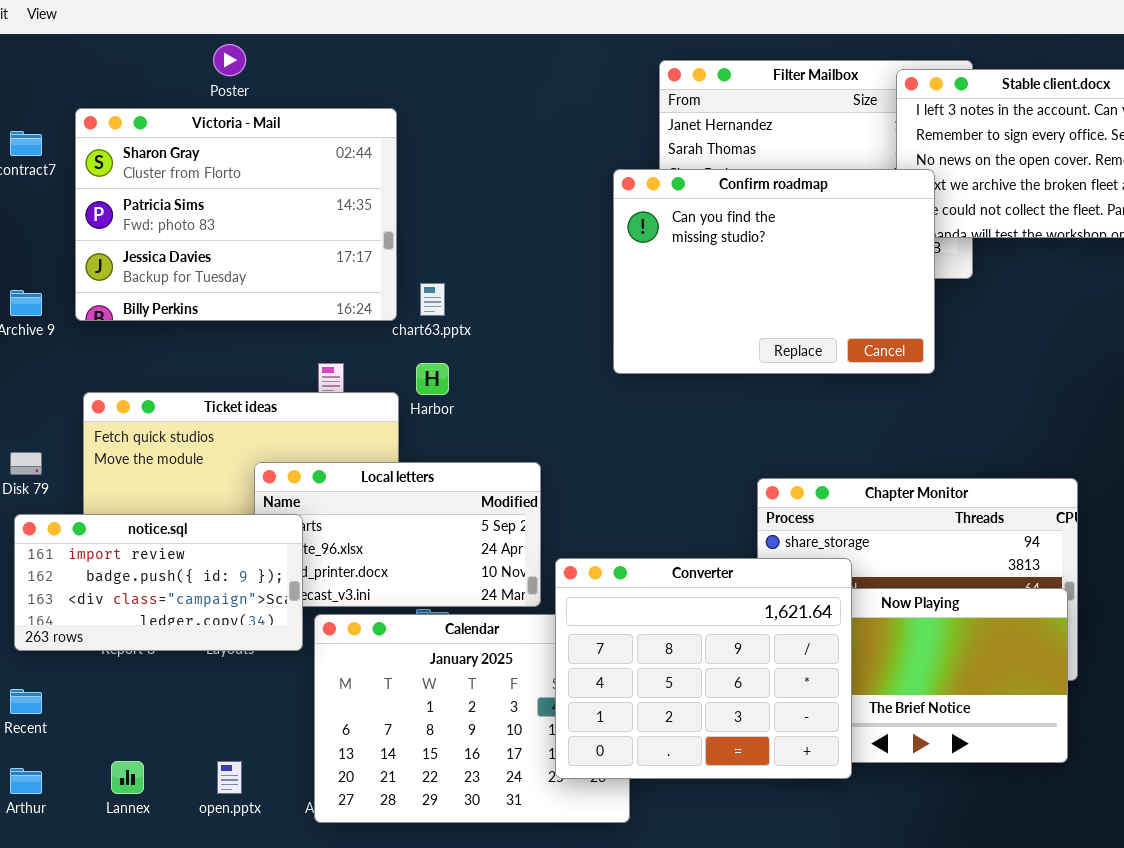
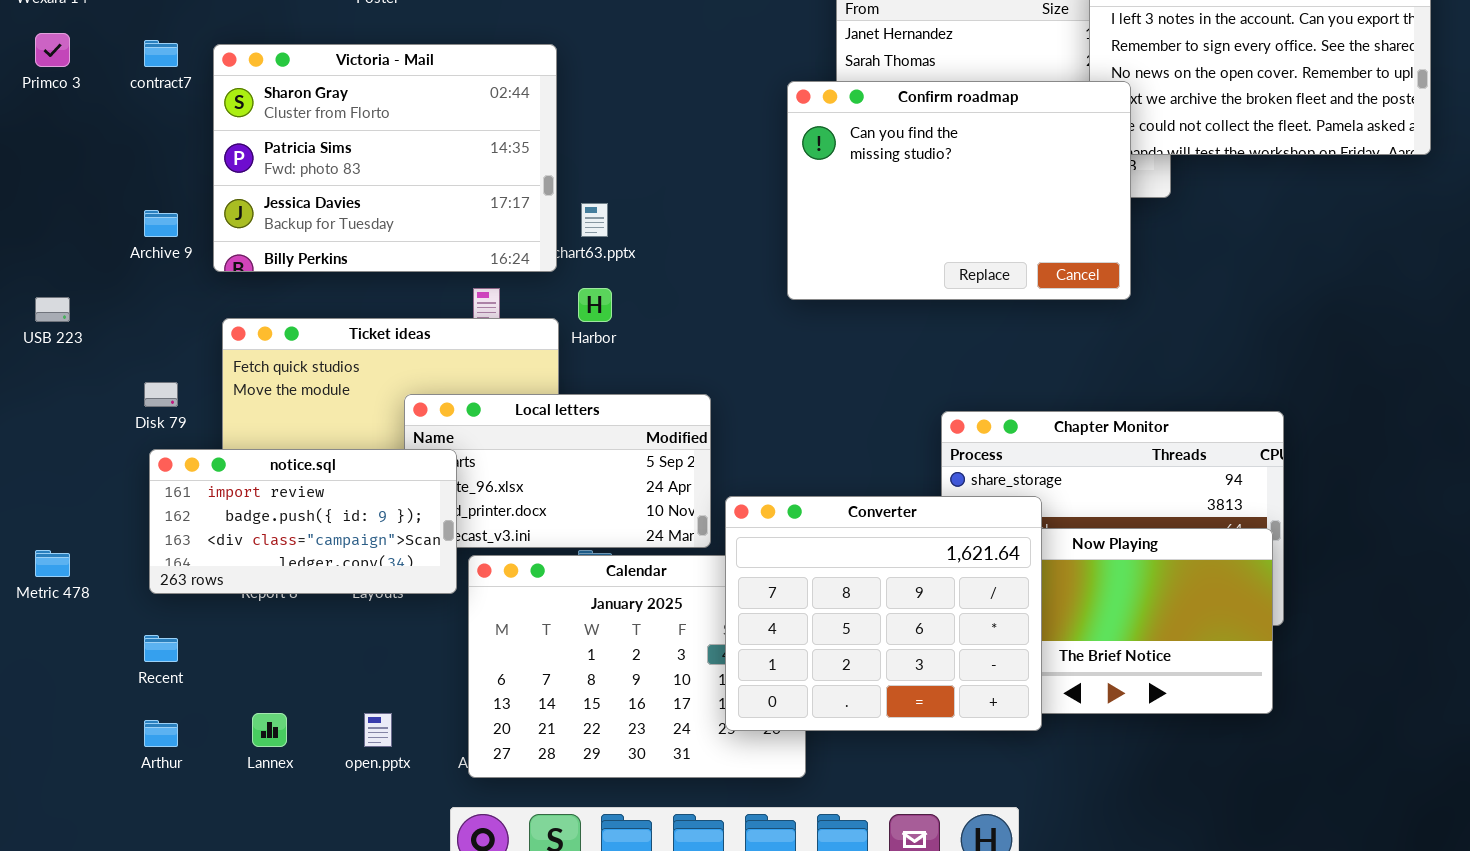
Victoria - Mail: [75,108,397,321] -> [213,44,557,272], moved

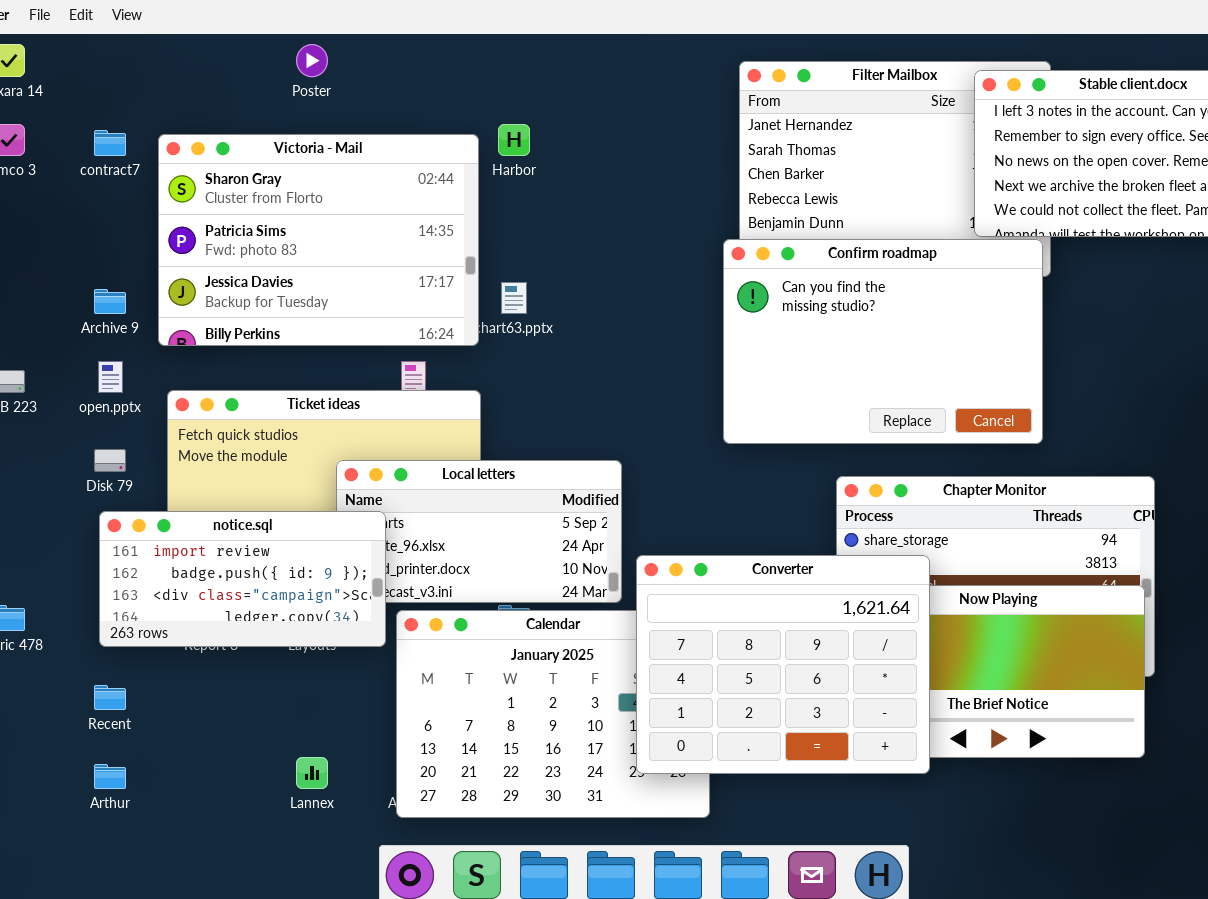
Confirm roadmap: [787,81,1131,300] -> [723,239,1043,444], moved
Harbor: [578,288,612,322] -> [498,124,530,156], moved
Lannex: [252,713,287,747] -> [296,757,328,789], moved
open.pptx: [364,713,392,747] -> [98,361,123,393], moved

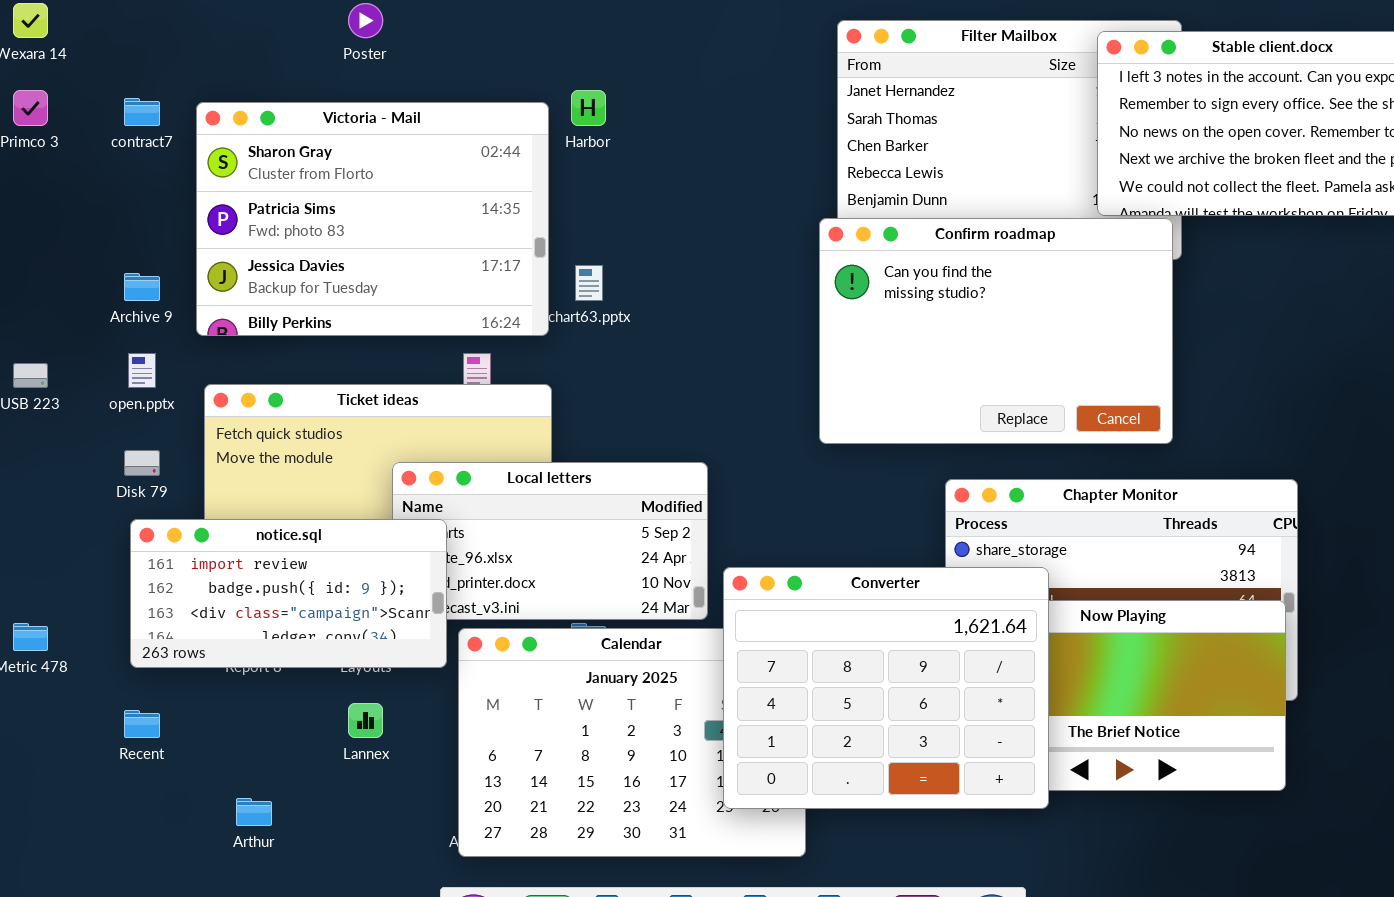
Lannex: [296,757,328,789] -> [348,703,383,738], moved
Arthur: [94,764,126,789] -> [236,798,272,826], moved

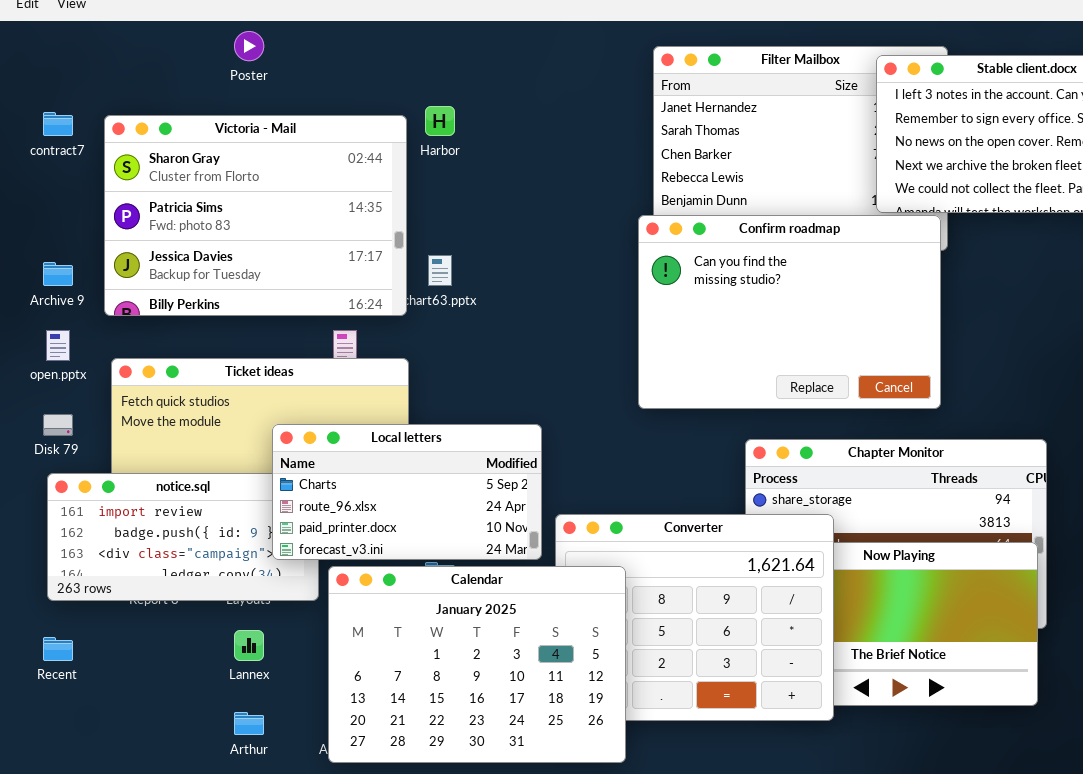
Local letters: [392,462,708,620] -> [272,424,542,560], raised
Calendar: [458,628,806,857] -> [328,566,626,763], raised
Arthur: [236,798,272,826] -> [234,712,264,735], moved

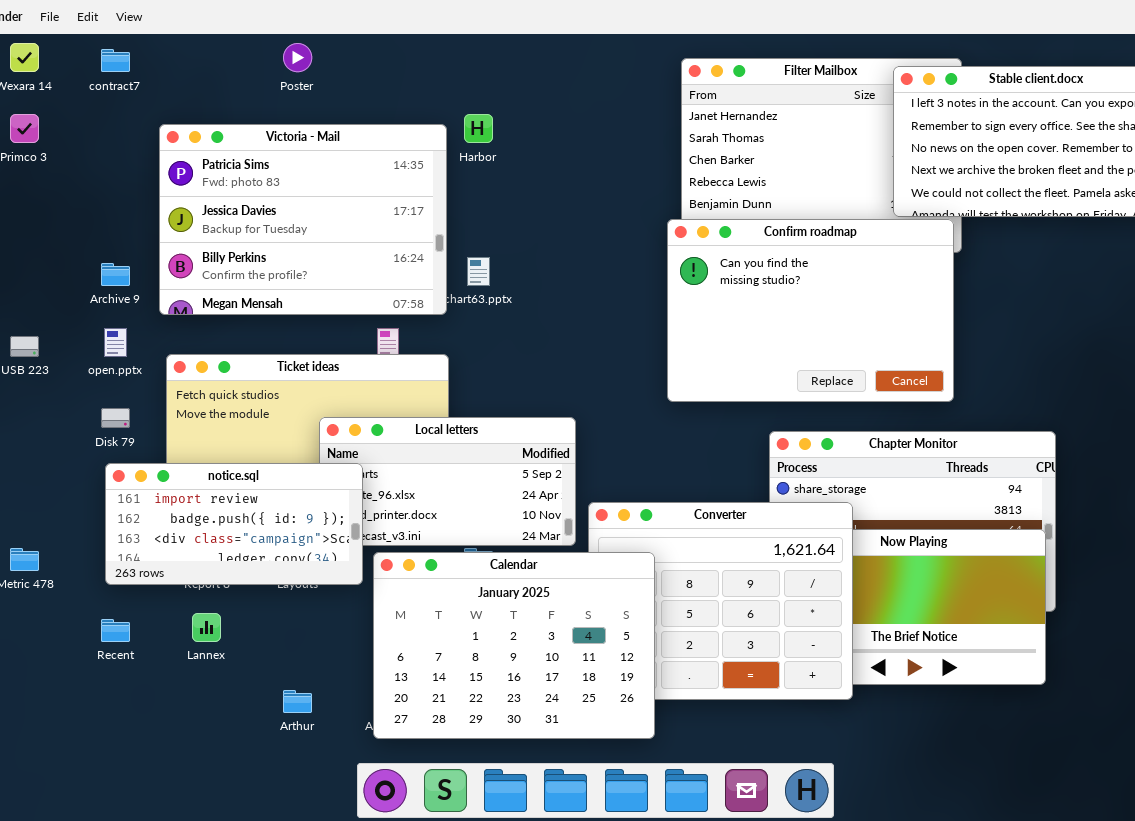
contract7: [43,112,73,136] -> [101,49,130,72], moved
Victoria - Mail: [104,115,407,316] -> [159,124,447,315], scrolled down 1 row
notice.sql: [47,473,319,601] -> [105,463,363,585], raised
Lannex: [234,630,264,661] -> [192,613,221,642], moved

